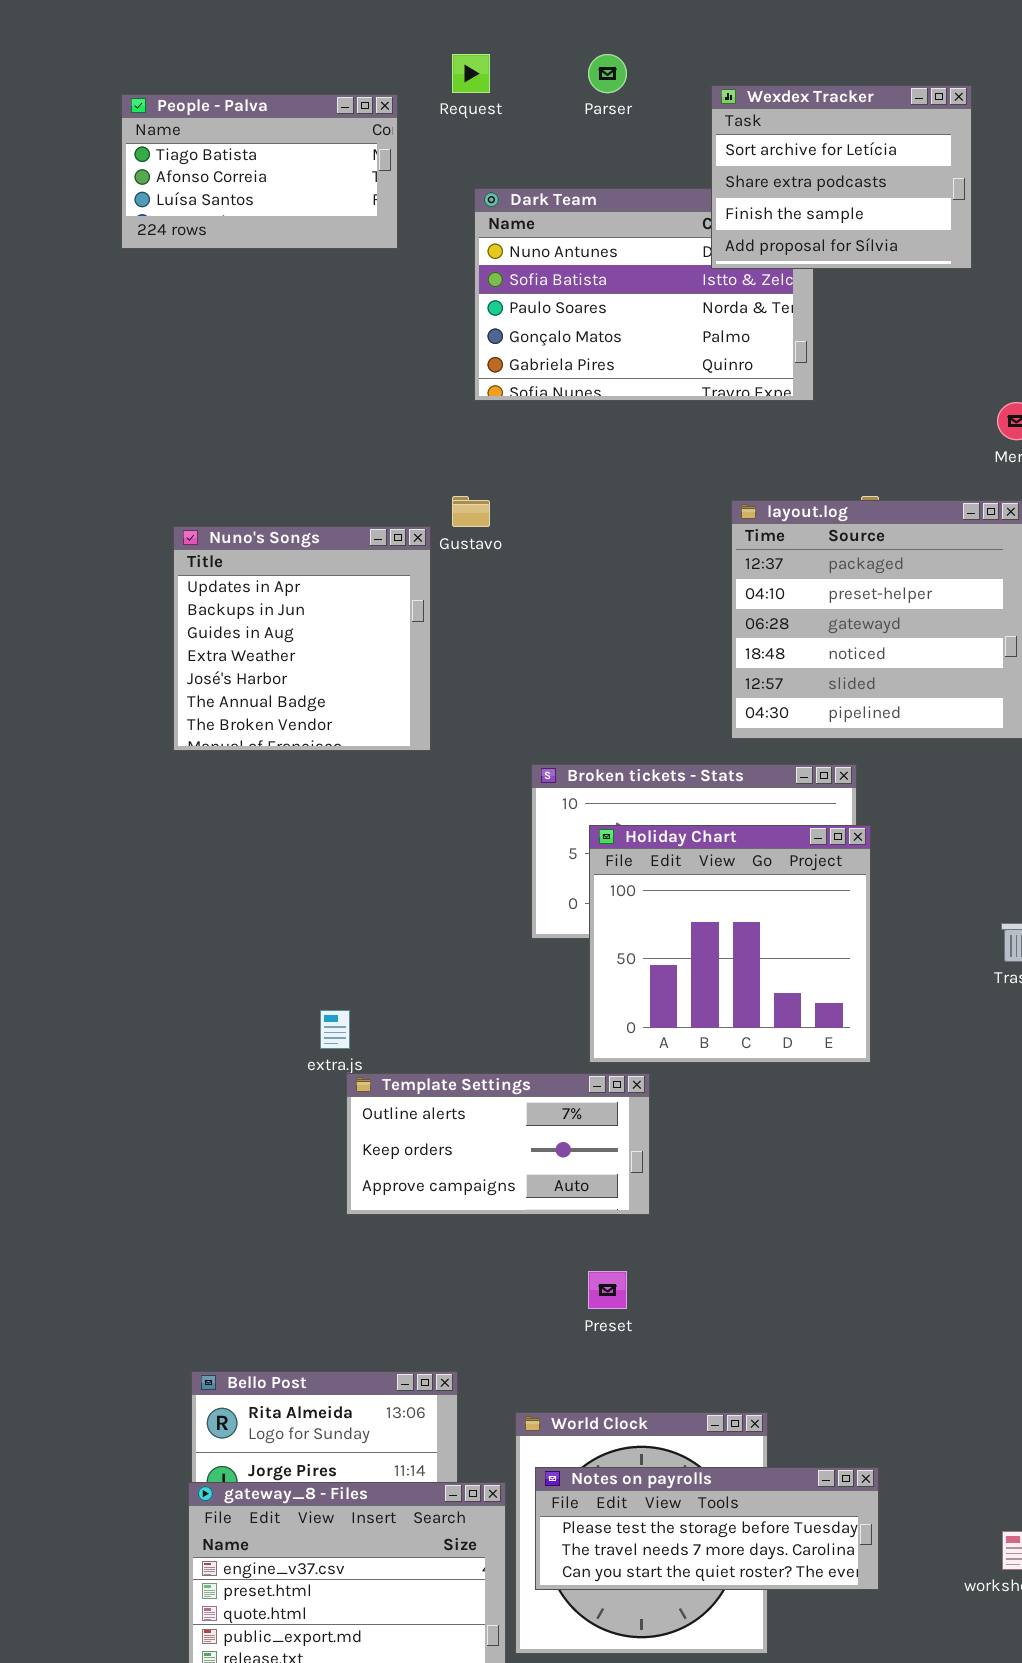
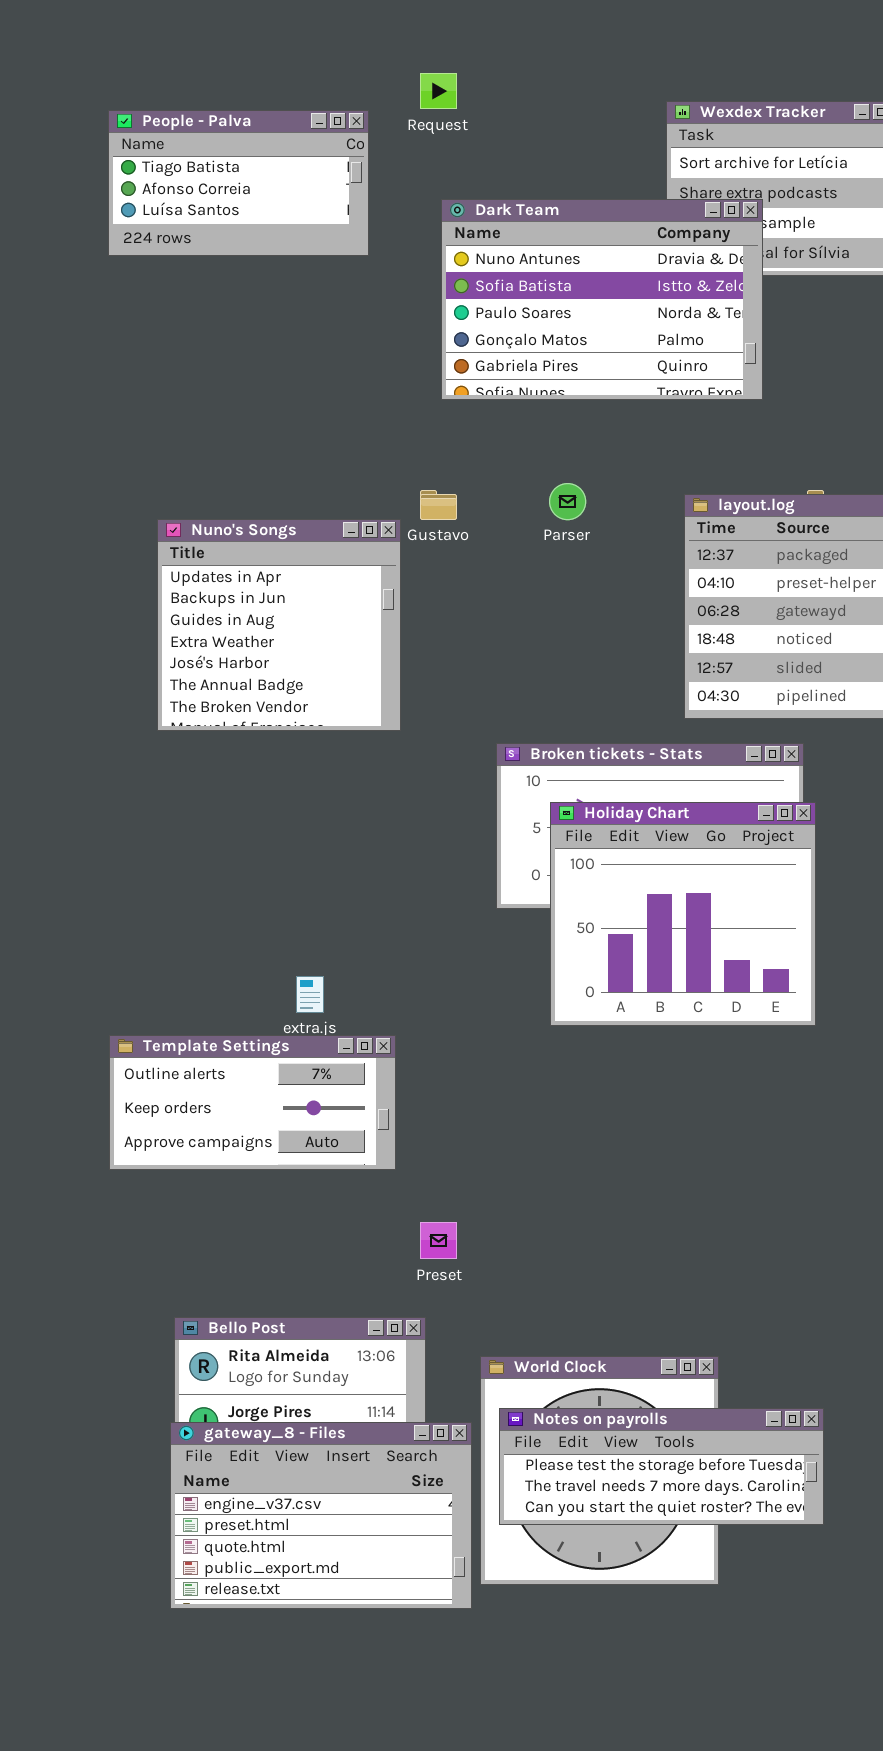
Parser: [588,54,627,93] -> [549,483,586,520], moved
Dark Team: [474,188,814,401] -> [441,199,763,400], raised
Template Settings: [346,1073,650,1215] -> [109,1035,396,1170], moved
Preset: [588,1271,627,1309] -> [420,1222,457,1259], moved

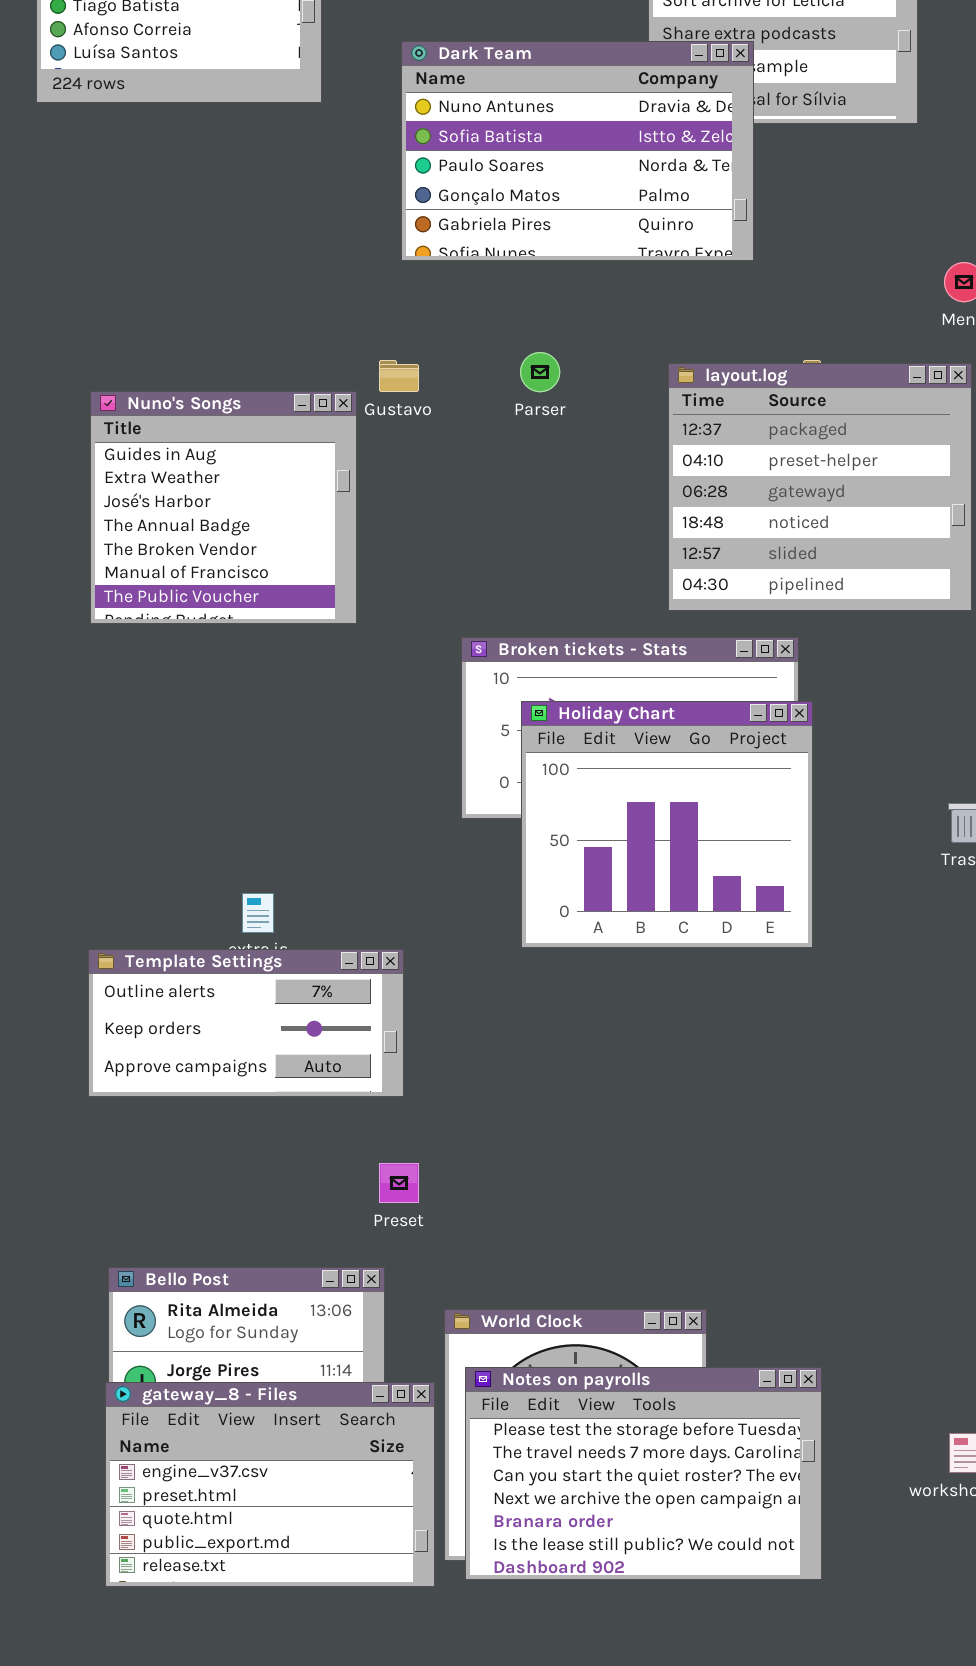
Nuno's Songs: [157,519,401,731] -> [90,391,357,624], scrolled down 2 rows
Template Settings: [109,1035,396,1170] -> [88,949,404,1097], moved
Notes on payrolls: [499,1408,824,1525] -> [465,1367,822,1580], resized

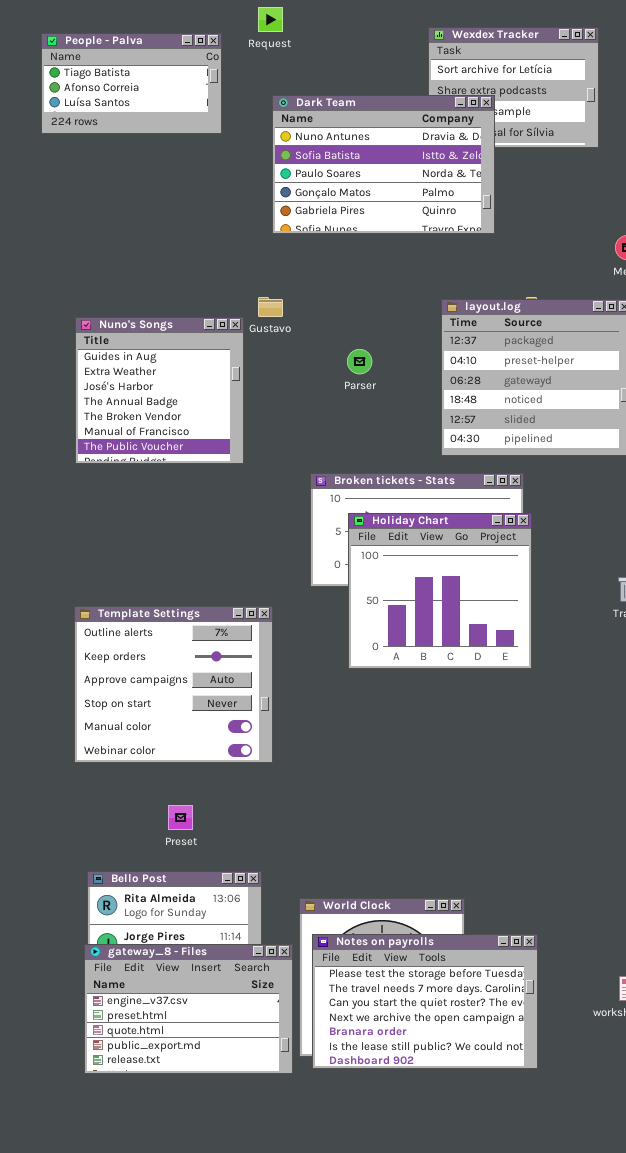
Parser: [520,352,560,392] -> [347,349,372,374], moved
Template Settings: [88,949,404,1097] -> [74,606,273,763], resized
Preset: [379,1163,419,1203] -> [168,805,193,830], moved

